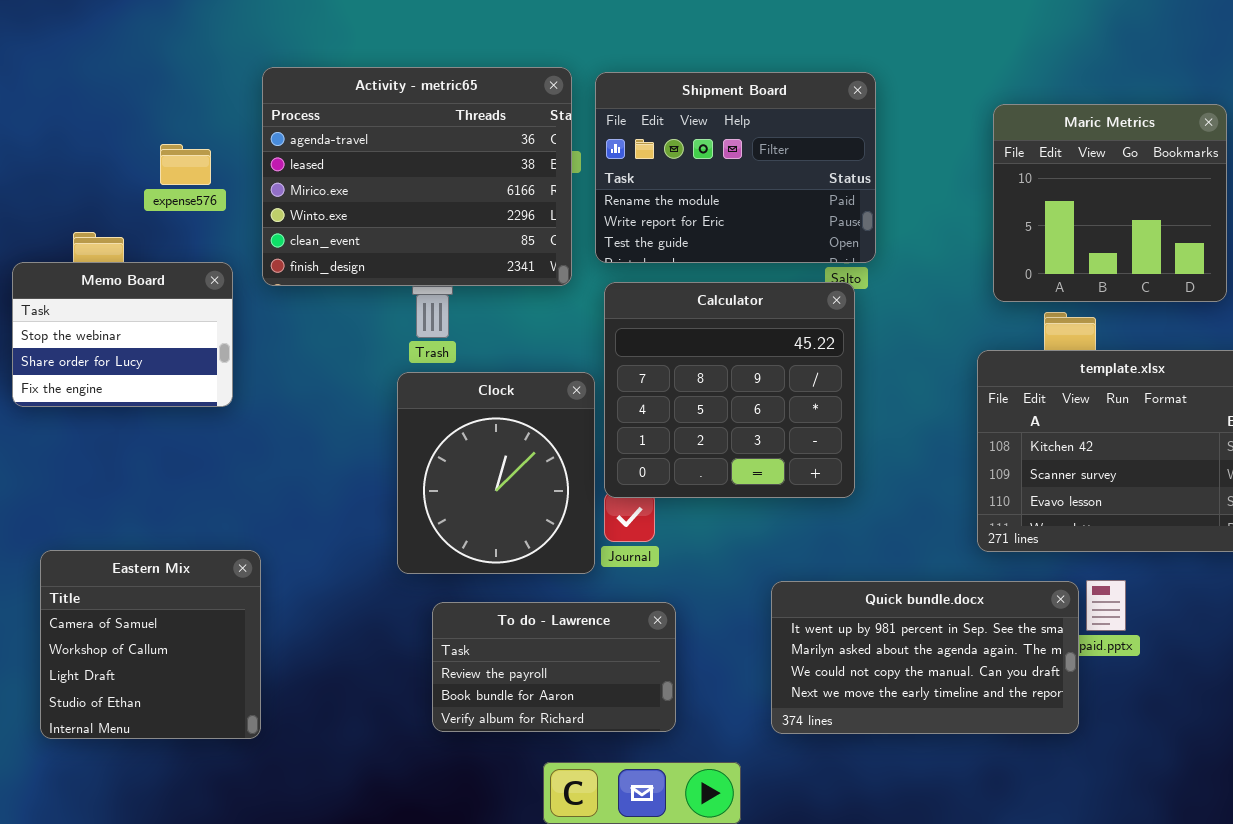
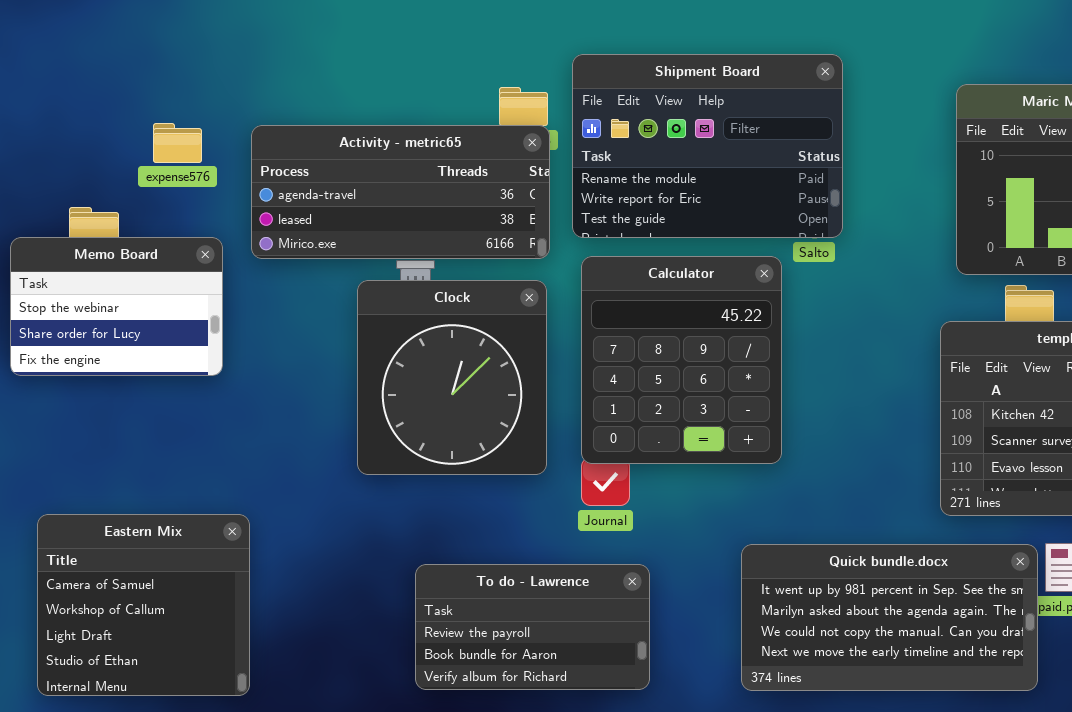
Activity - metric65: [262,67,572,286] -> [251,125,550,259], resized
Calculator: [604,282,855,498] -> [581,256,782,464], resized
Clock: [397,372,595,574] -> [357,280,547,475], moved

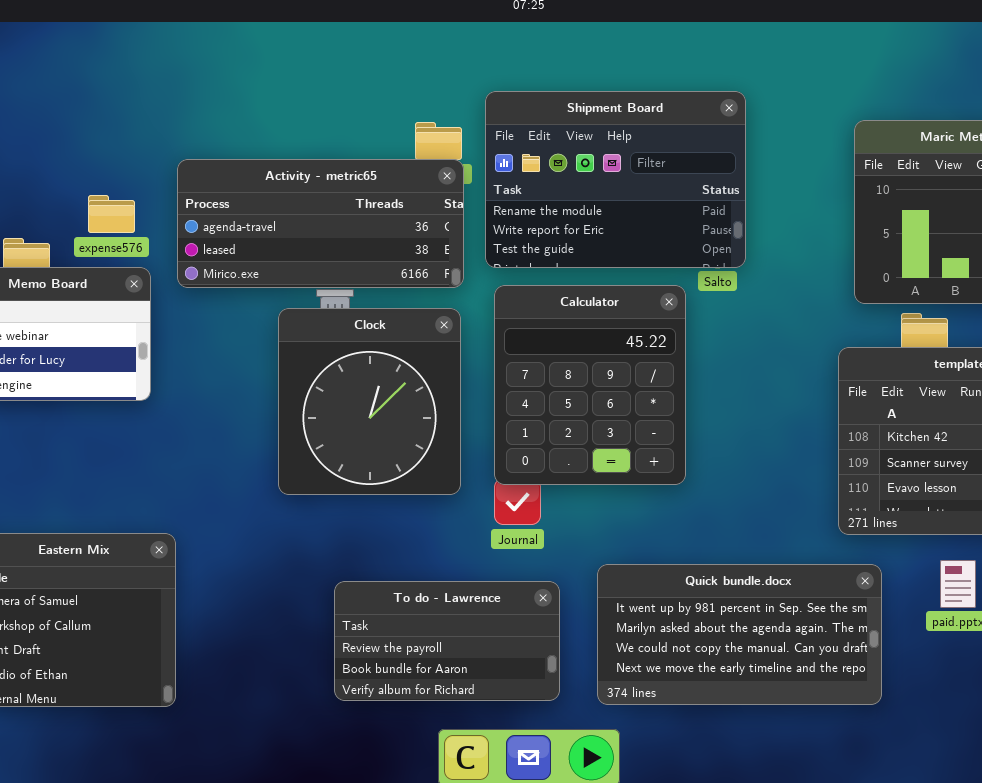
expense576: [153,123,202,163] -> [88,195,135,233], moved
Quick bundle.docx: [741,544,1038,691] -> [597,564,882,705], moved

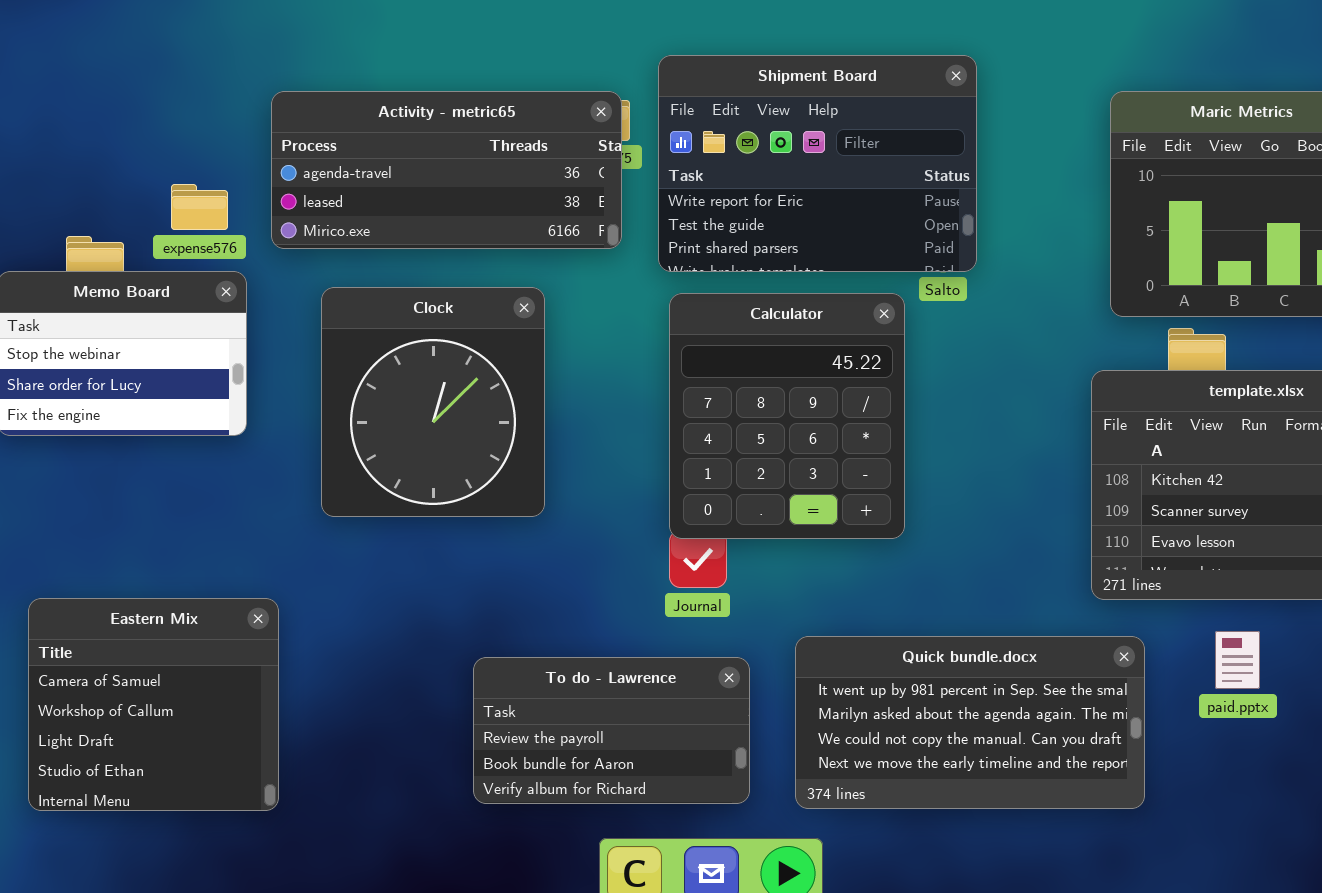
Shipment Board: [485,91,746,268] -> [658,55,977,272], scrolled down 1 row
Activity - metric65: [177,159,464,288] -> [271,91,622,249], moved
Clock: [278,308,461,495] -> [321,287,545,517], moved

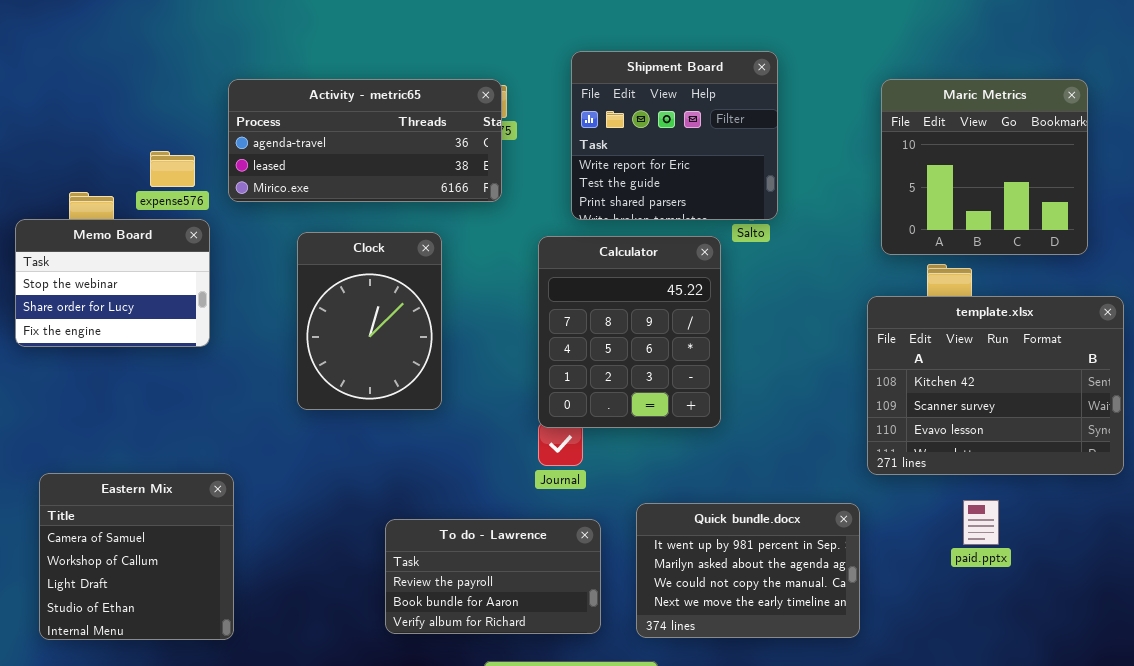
Shipment Board: [658,55,977,272] -> [571,51,778,220], resized
Clock: [321,287,545,517] -> [297,232,442,410], resized
Quick bundle.docx: [795,636,1145,809] -> [636,503,860,638], resized

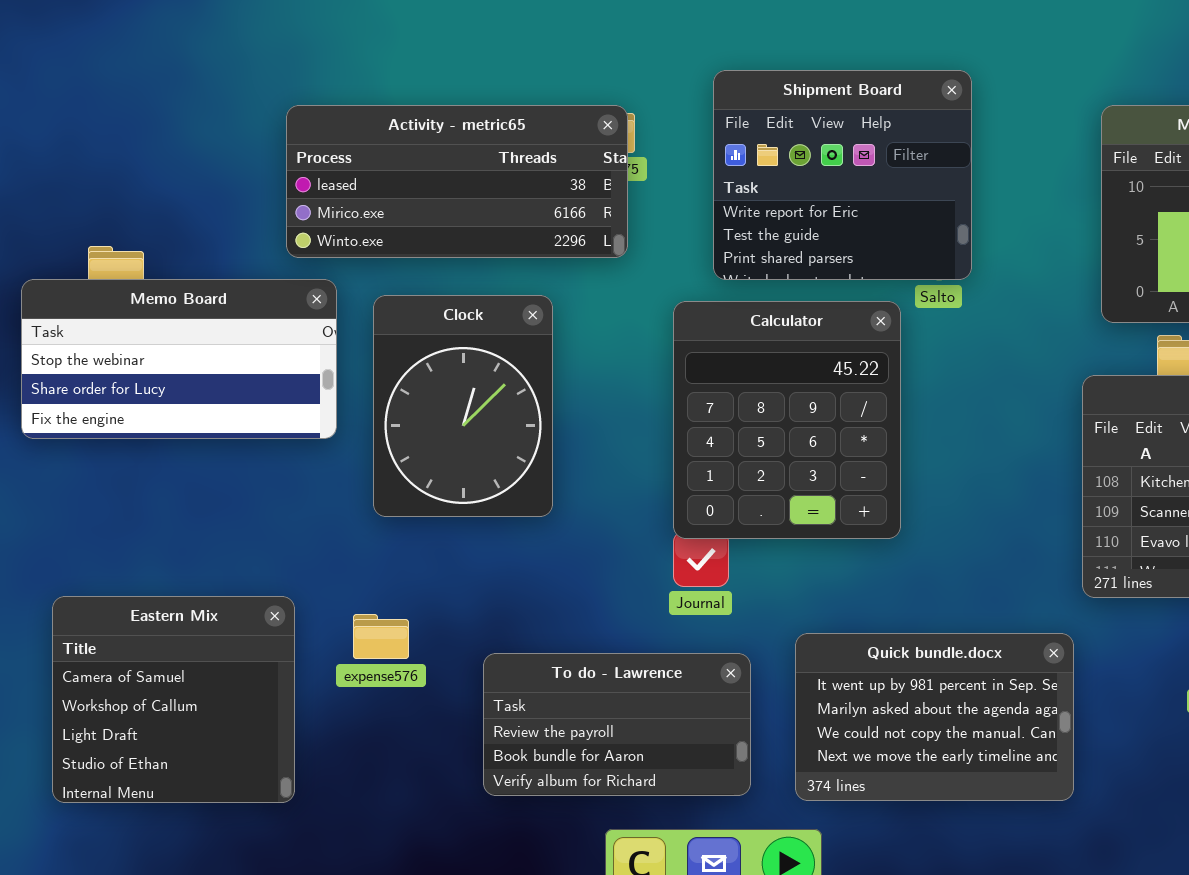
Activity - metric65: [228,79,502,202] -> [286,105,628,258], scrolled down 1 row
expense576: [150,151,195,187] -> [353,614,409,659], moved
Memo Board: [15,219,210,347] -> [21,279,337,439], resized

